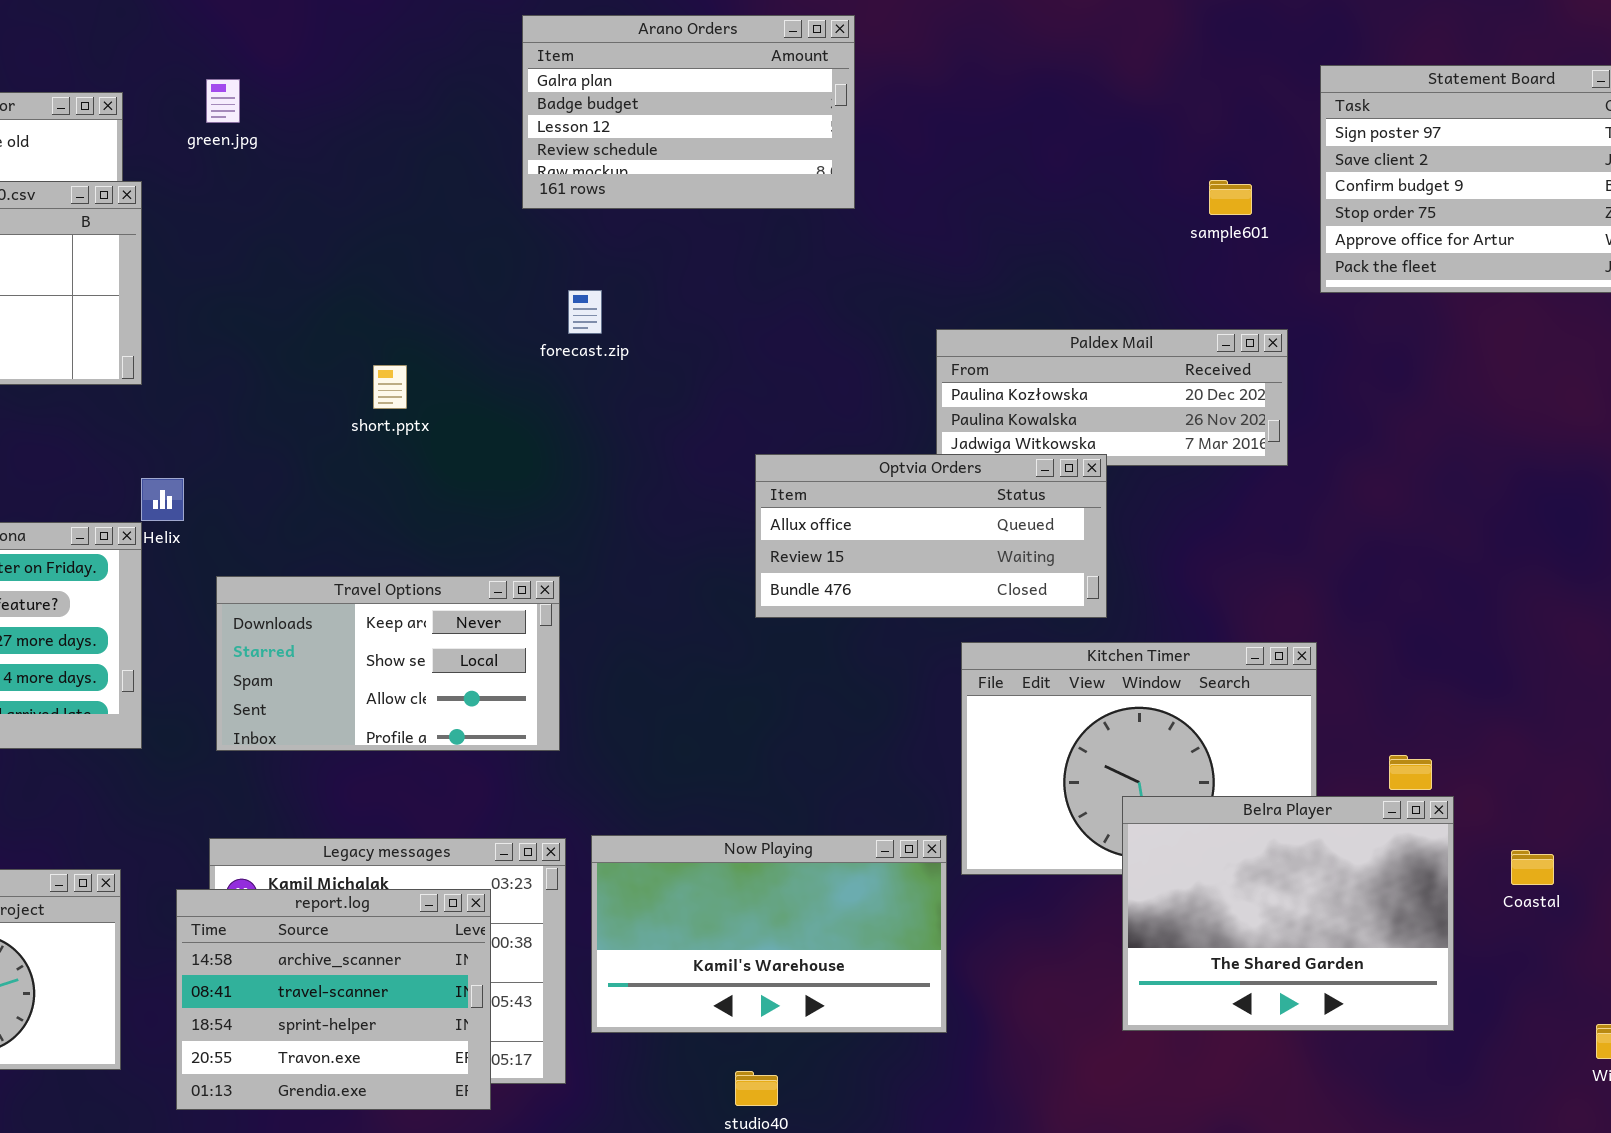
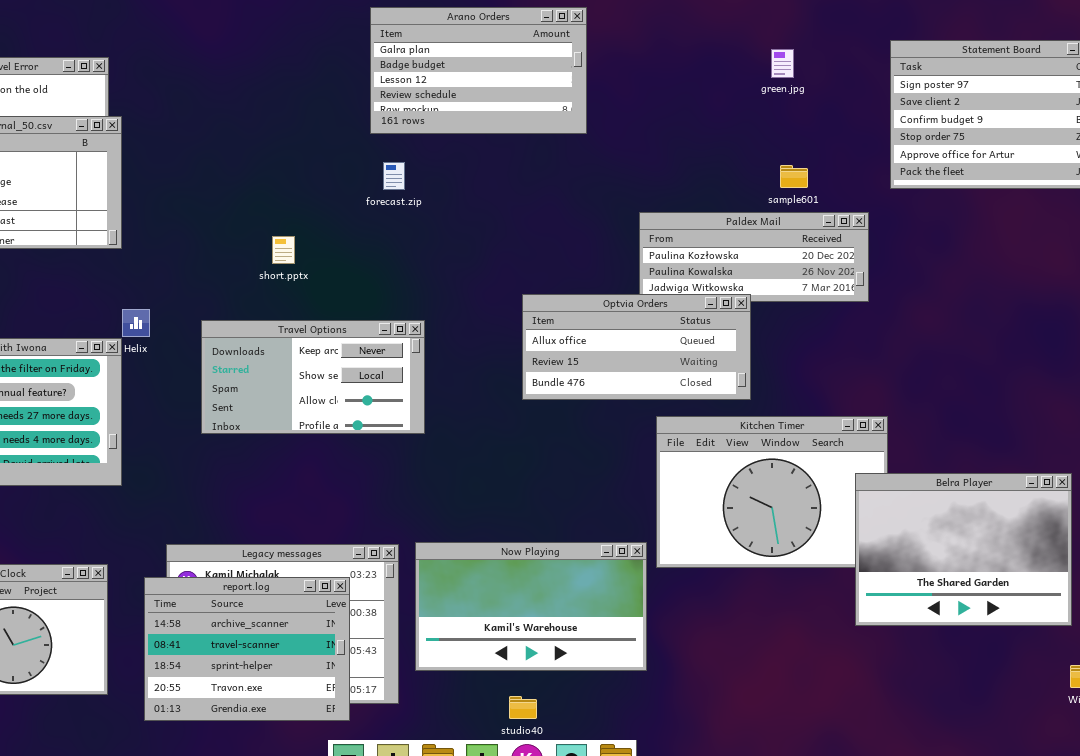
green.jpg: [206,79,240,123] -> [771,49,794,78], moved
sample601: [1209,180,1252,215] -> [780,165,808,188], moved
forecast.zip: [568,290,602,334] -> [383,162,405,190], moved
Travel Options: [216,576,560,751] -> [201,320,425,434], moved
Belra Player: [1122,796,1454,1031] -> [855,473,1072,626], moved

